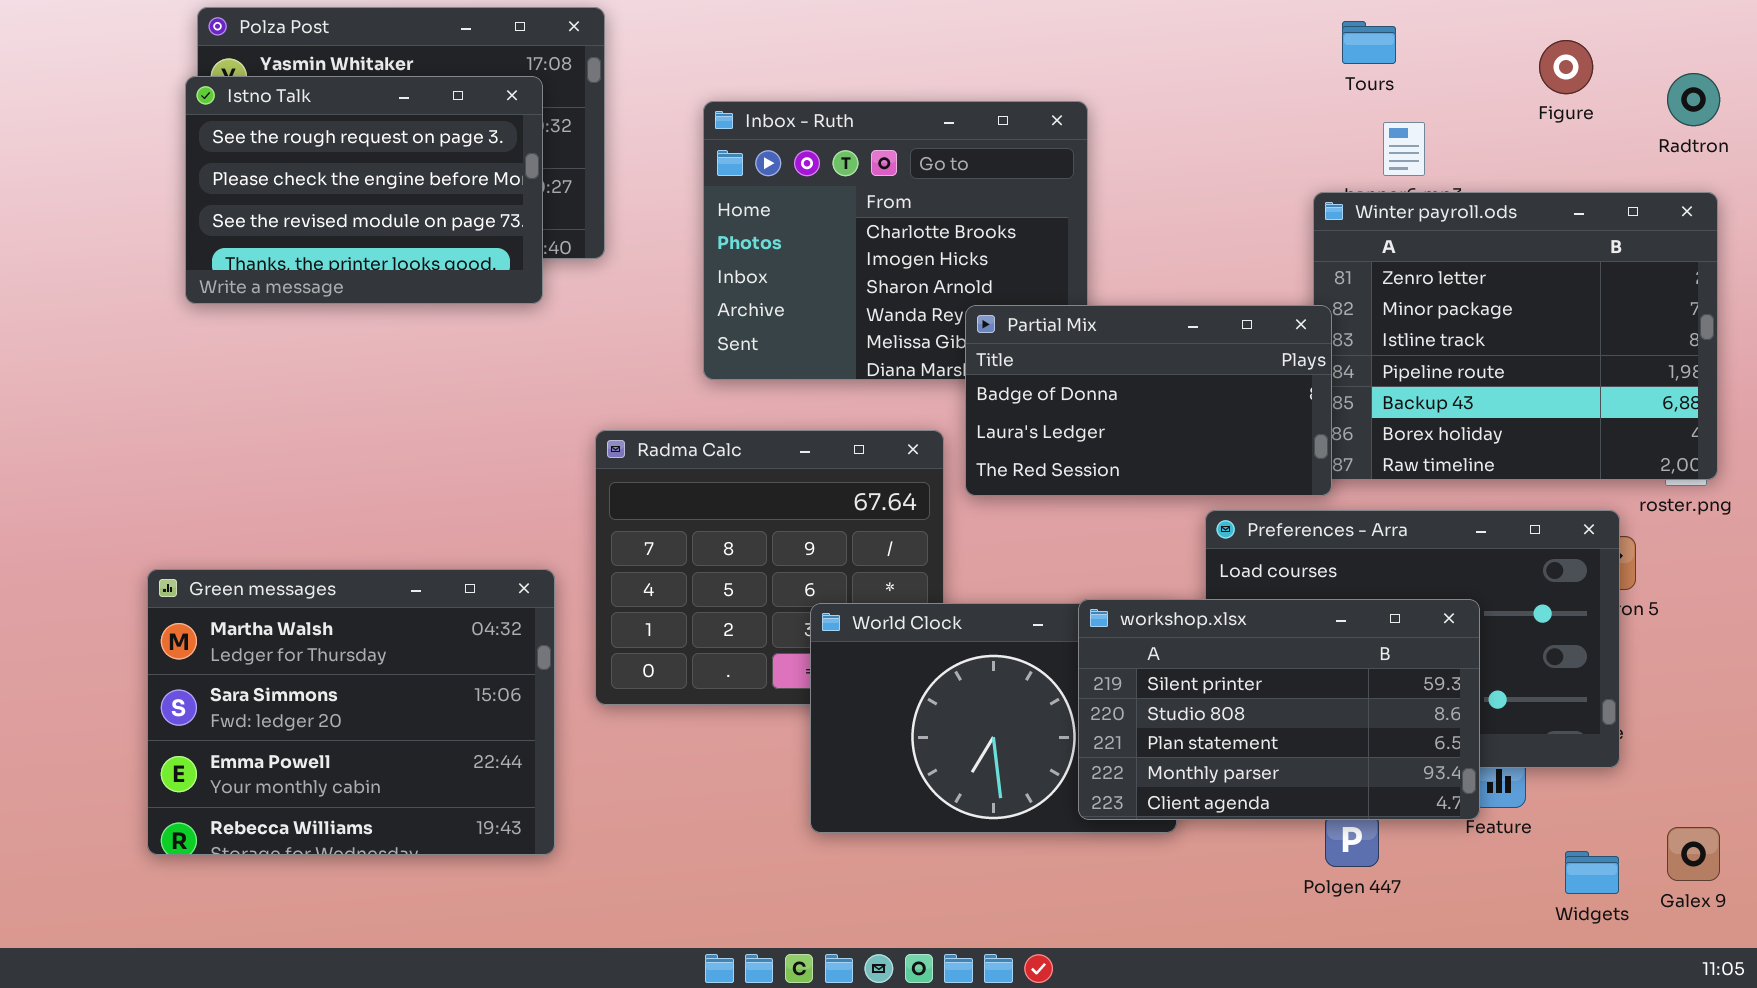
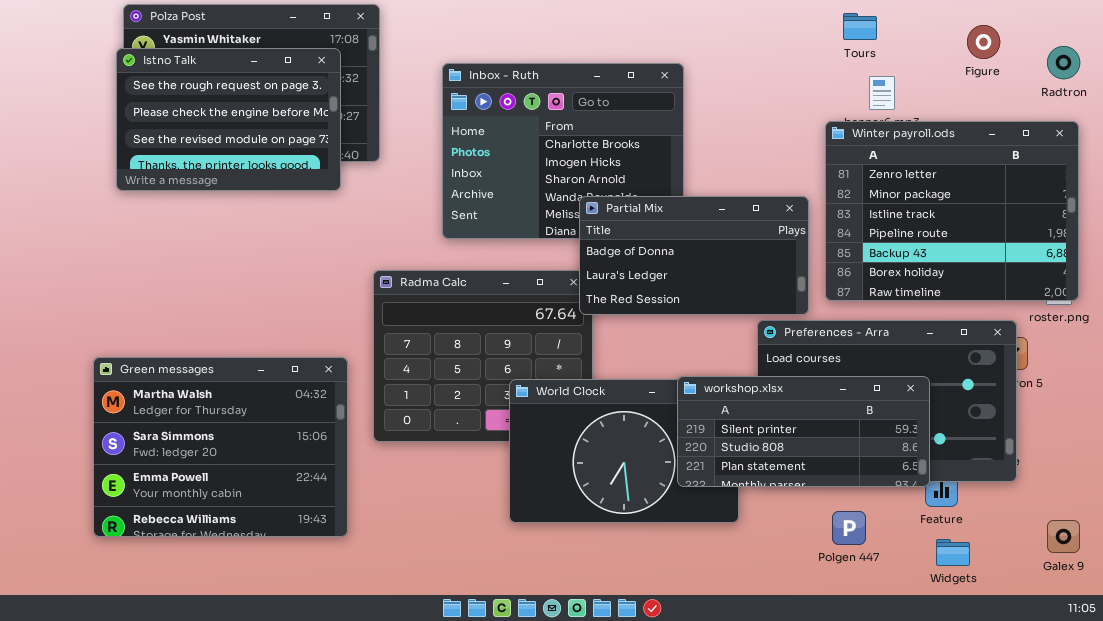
Partial Mix: [965,305,1332,496] -> [579,196,809,315], moved
workshop.xlsx: [1078,599,1480,820] -> [677,376,930,487], resized
Widgets: [1565,851,1619,894] -> [936,539,970,566], moved

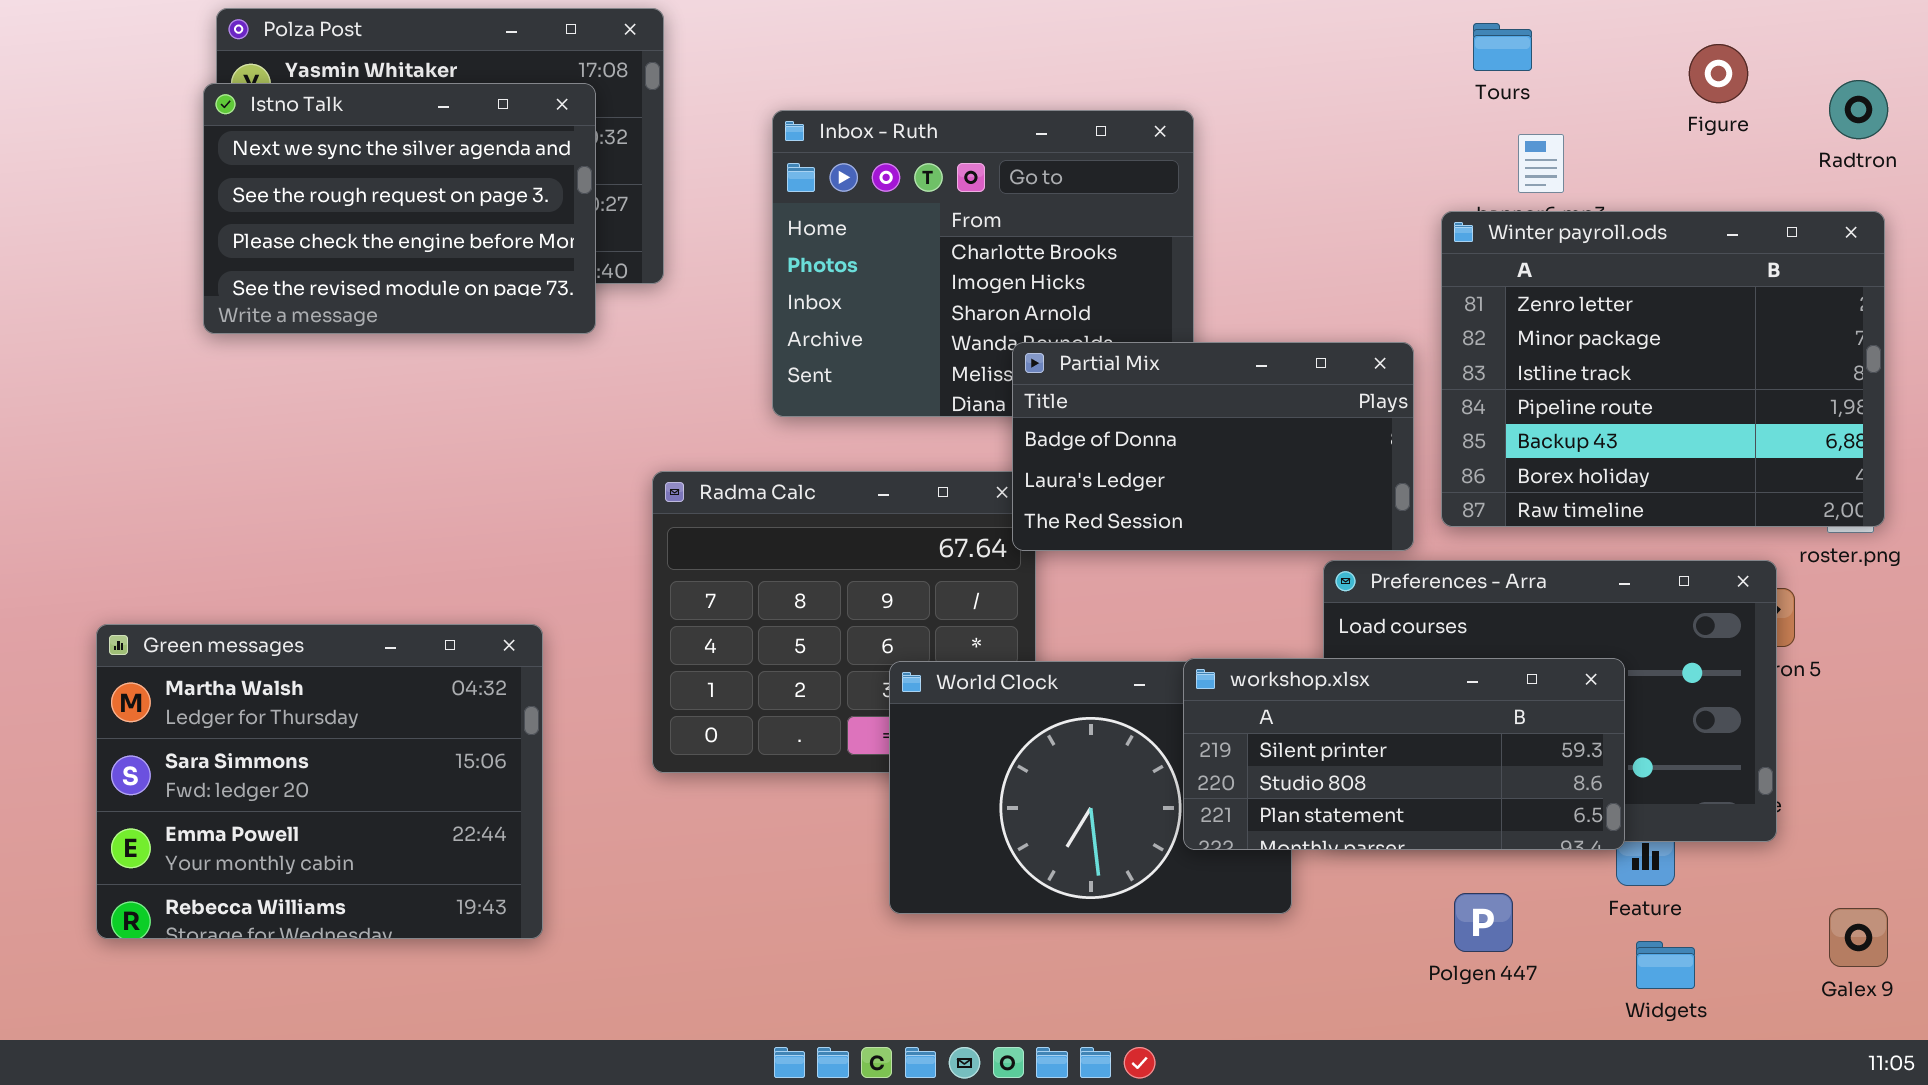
Istno Talk: [116,48,341,191] -> [203,83,596,334], scrolled up 1 row
Green messages: [93,357,348,537] -> [96,624,543,939], moved

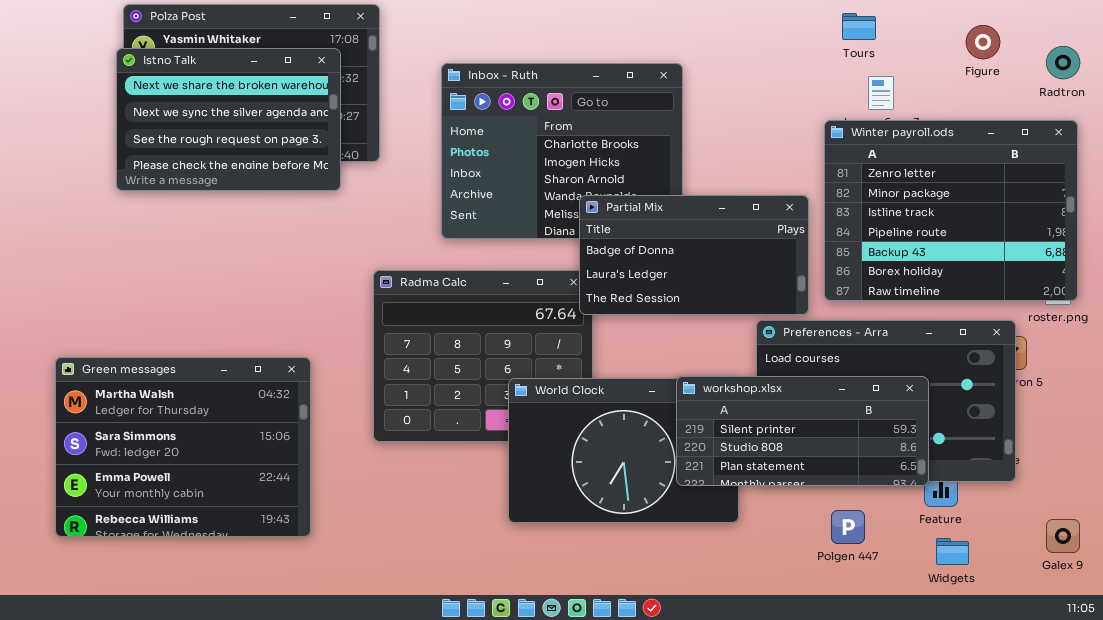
Istno Talk: [203,83,596,334] -> [116,48,341,191], scrolled up 1 row

